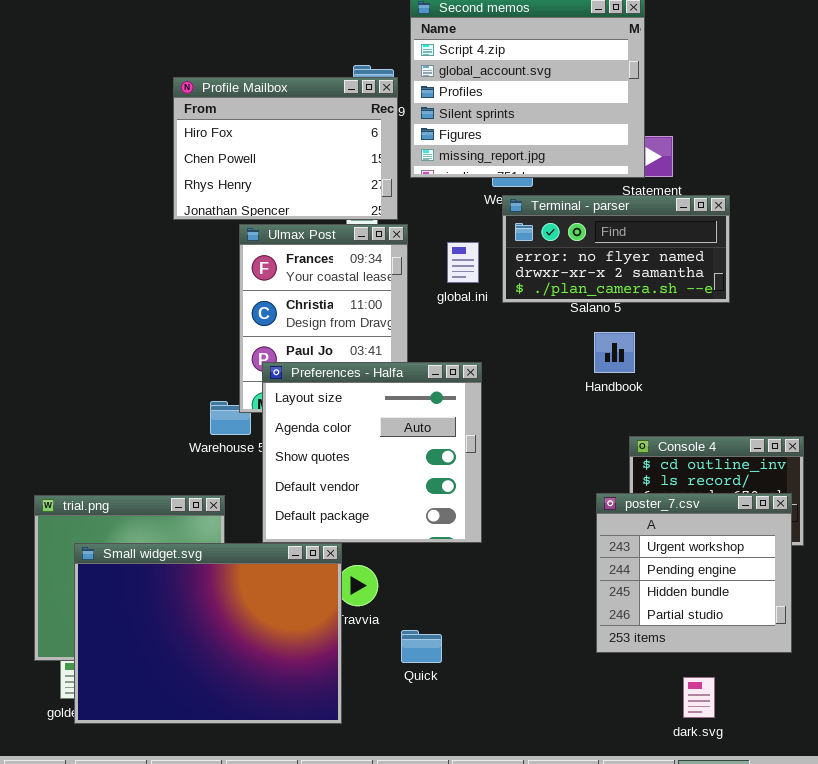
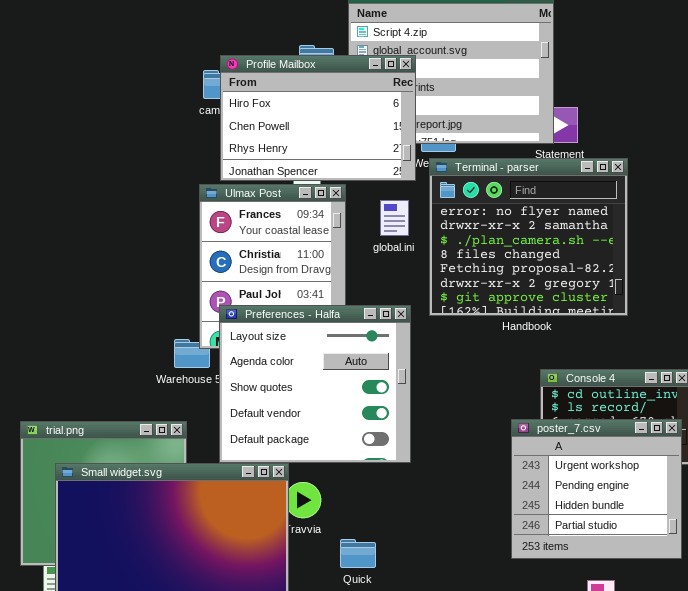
Profile Mailbox: [173,77,398,220] -> [220,55,416,181], moved
Terminal - parser: [502,195,730,303] -> [429,158,628,316], resized

